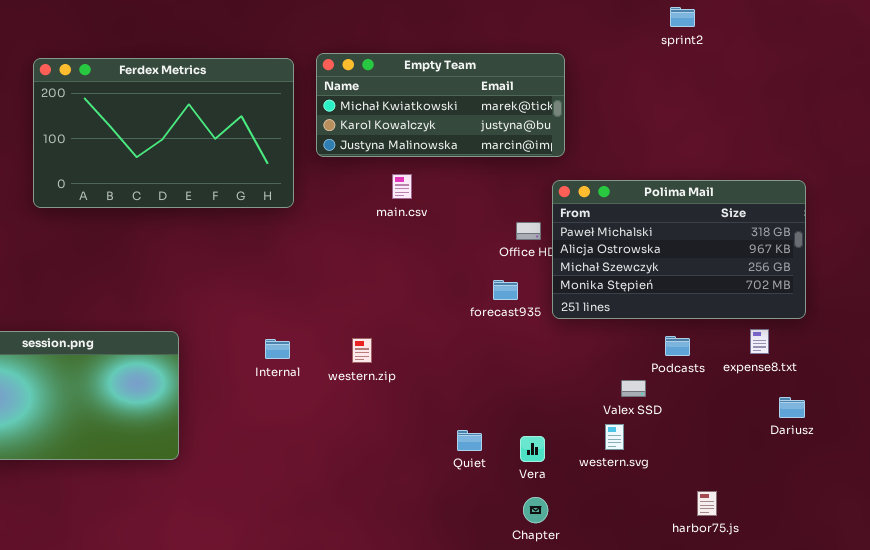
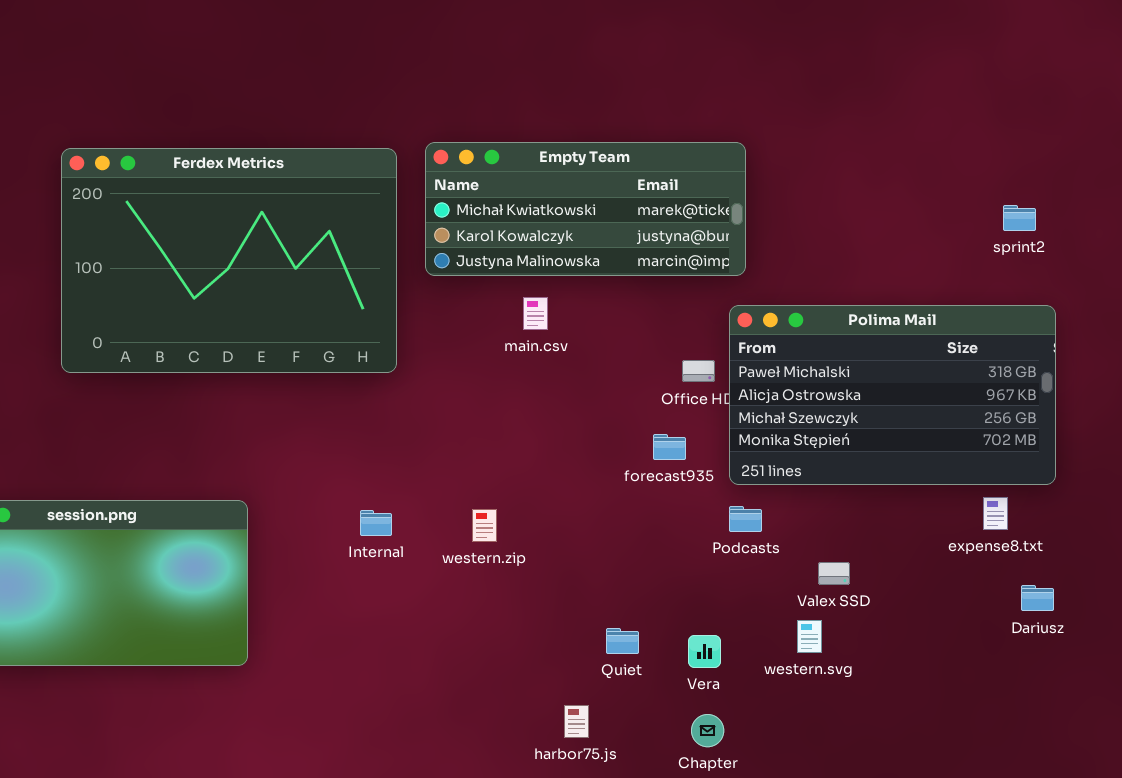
sprint2: [670,7,695,27] -> [1003,205,1036,231], moved
Ferdex Metrics: [33,58,294,208] -> [61,148,397,373], resized
Podcasts: [665,336,690,356] -> [729,506,762,532], moved
harbor75.js: [697,491,717,516] -> [564,705,589,738], moved

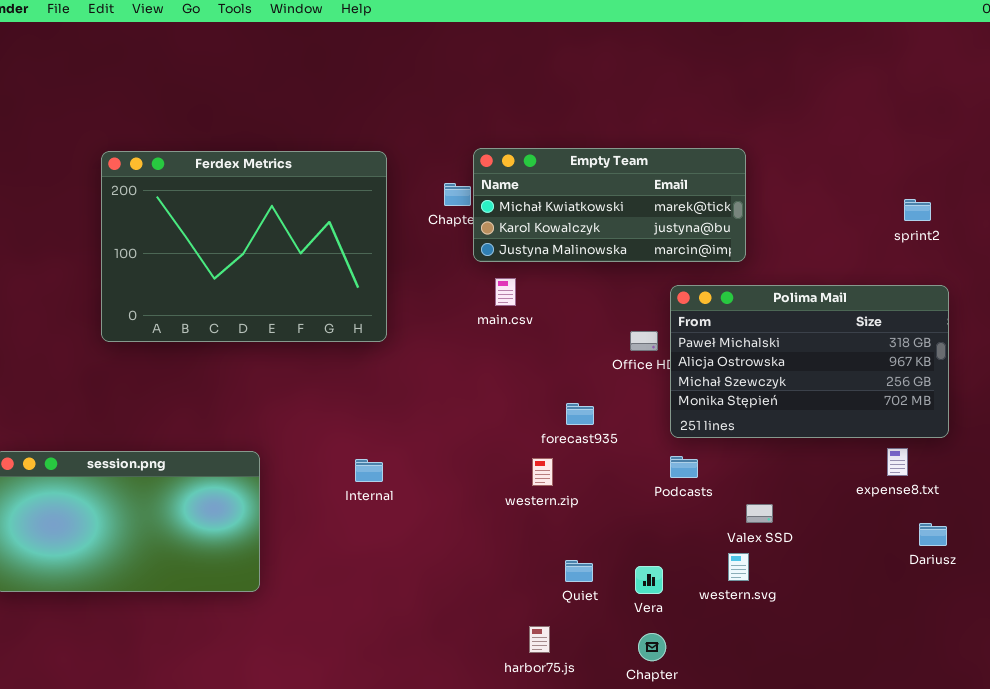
Empty Team: [425,142,746,276] -> [473,148,746,262], moved
forecast935: [653,434,686,460] -> [566,403,594,425], moved
western.zip: [472,509,497,542] -> [532,458,553,486], moved

